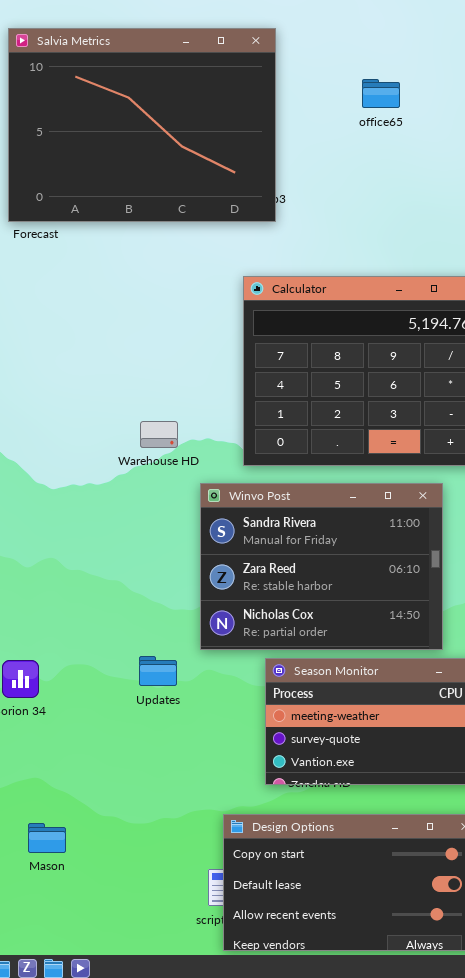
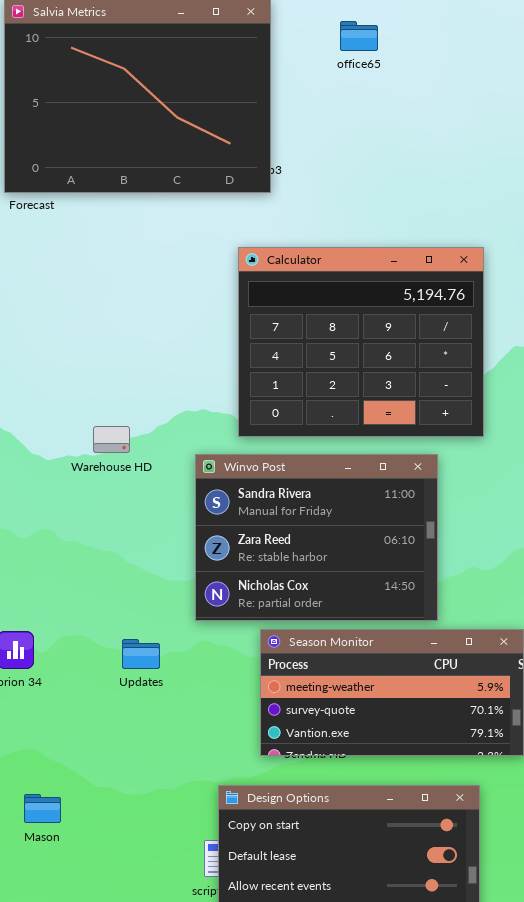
office65: [362,79,400,108] -> [340,21,378,51], moved
Warehouse HD: [140,421,178,448] -> [93,426,130,453], moved
Updates: [139,656,177,686] -> [122,639,160,669], moved

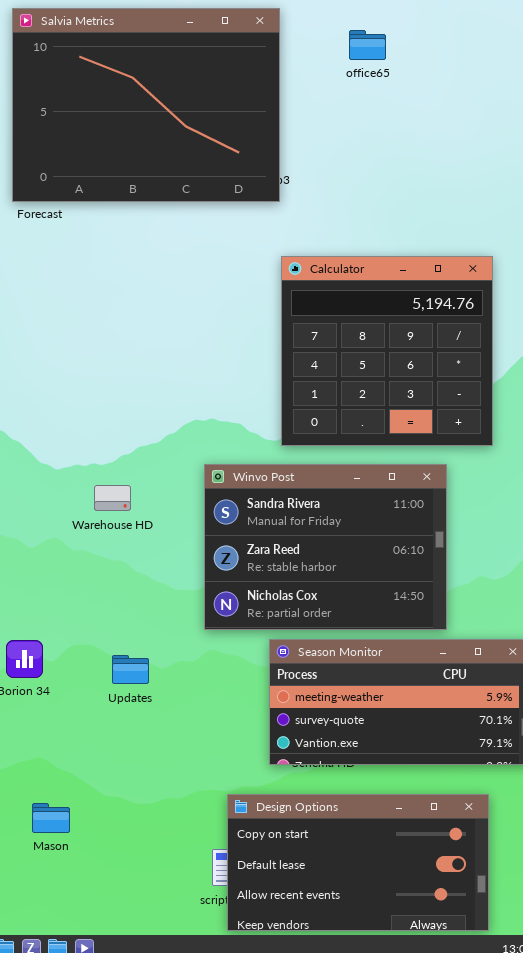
Calculator: [238,247,484,437] -> [281,256,493,446], resized
Warehouse HD: [93,426,130,453] -> [94,485,131,511], moved
Updates: [122,639,160,669] -> [112,655,149,684], moved

